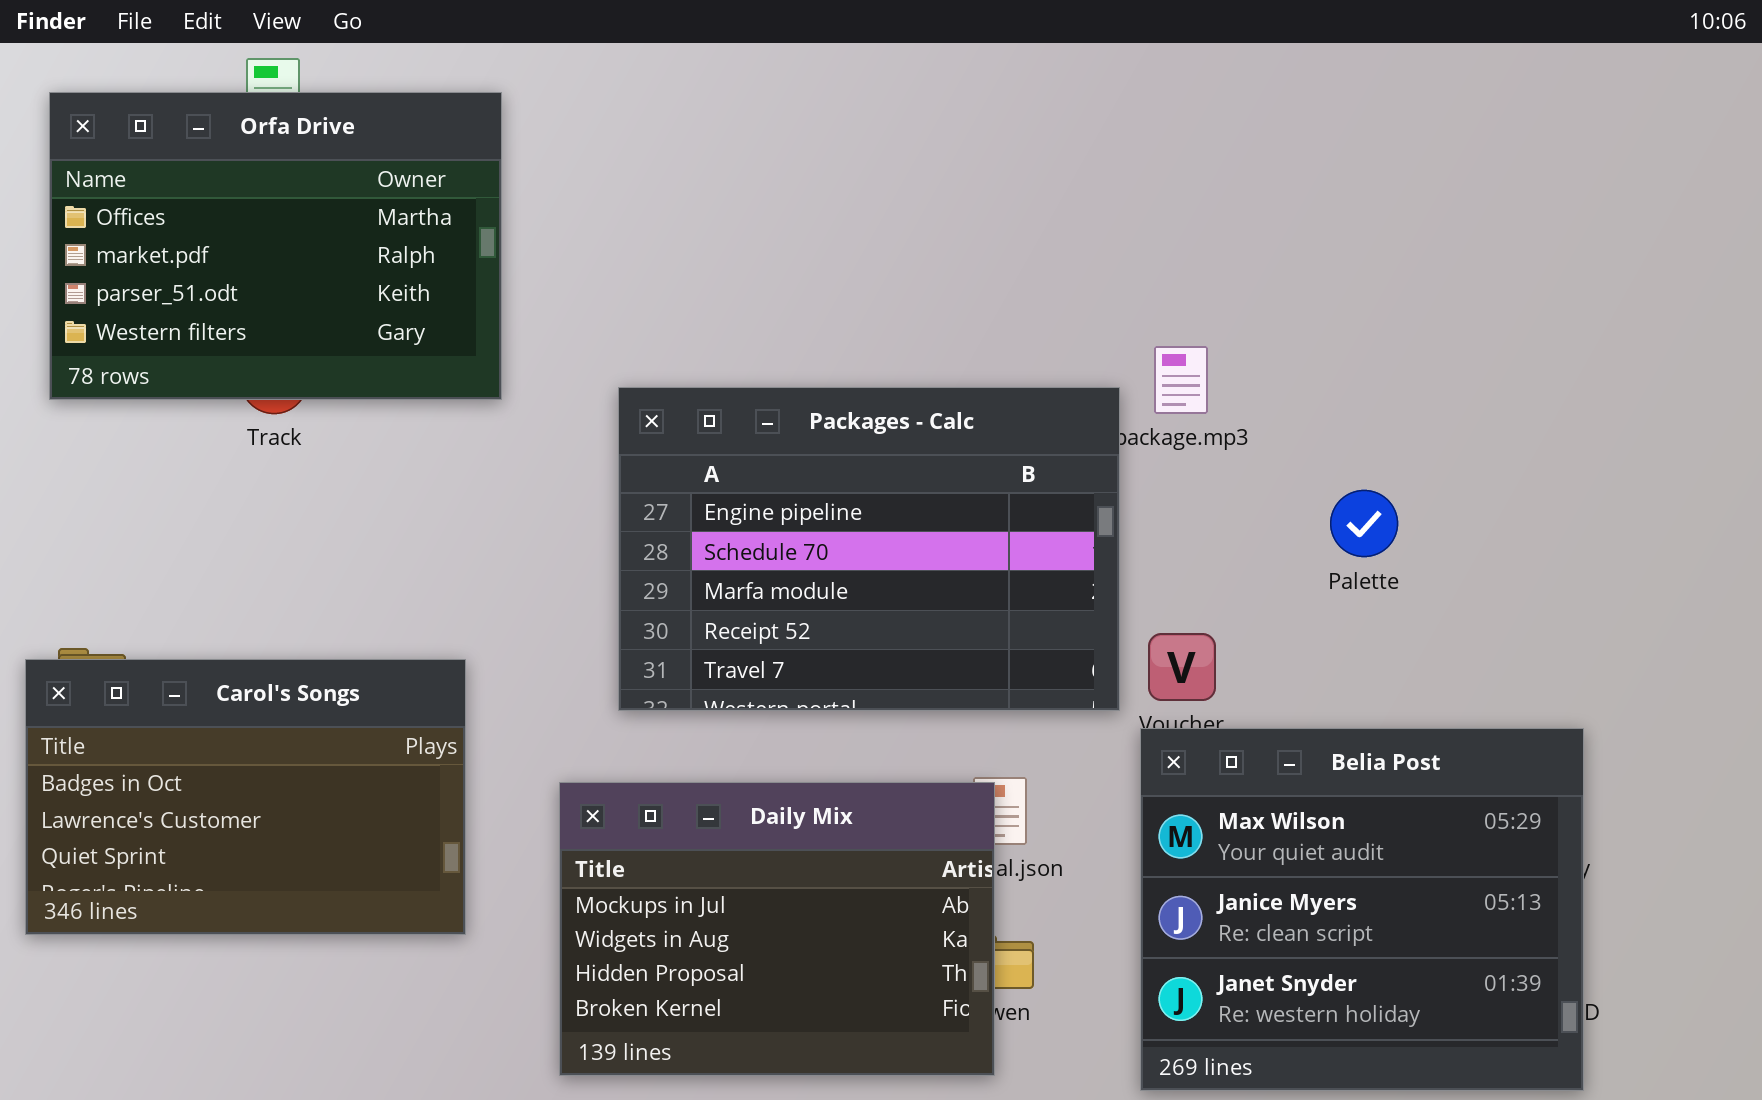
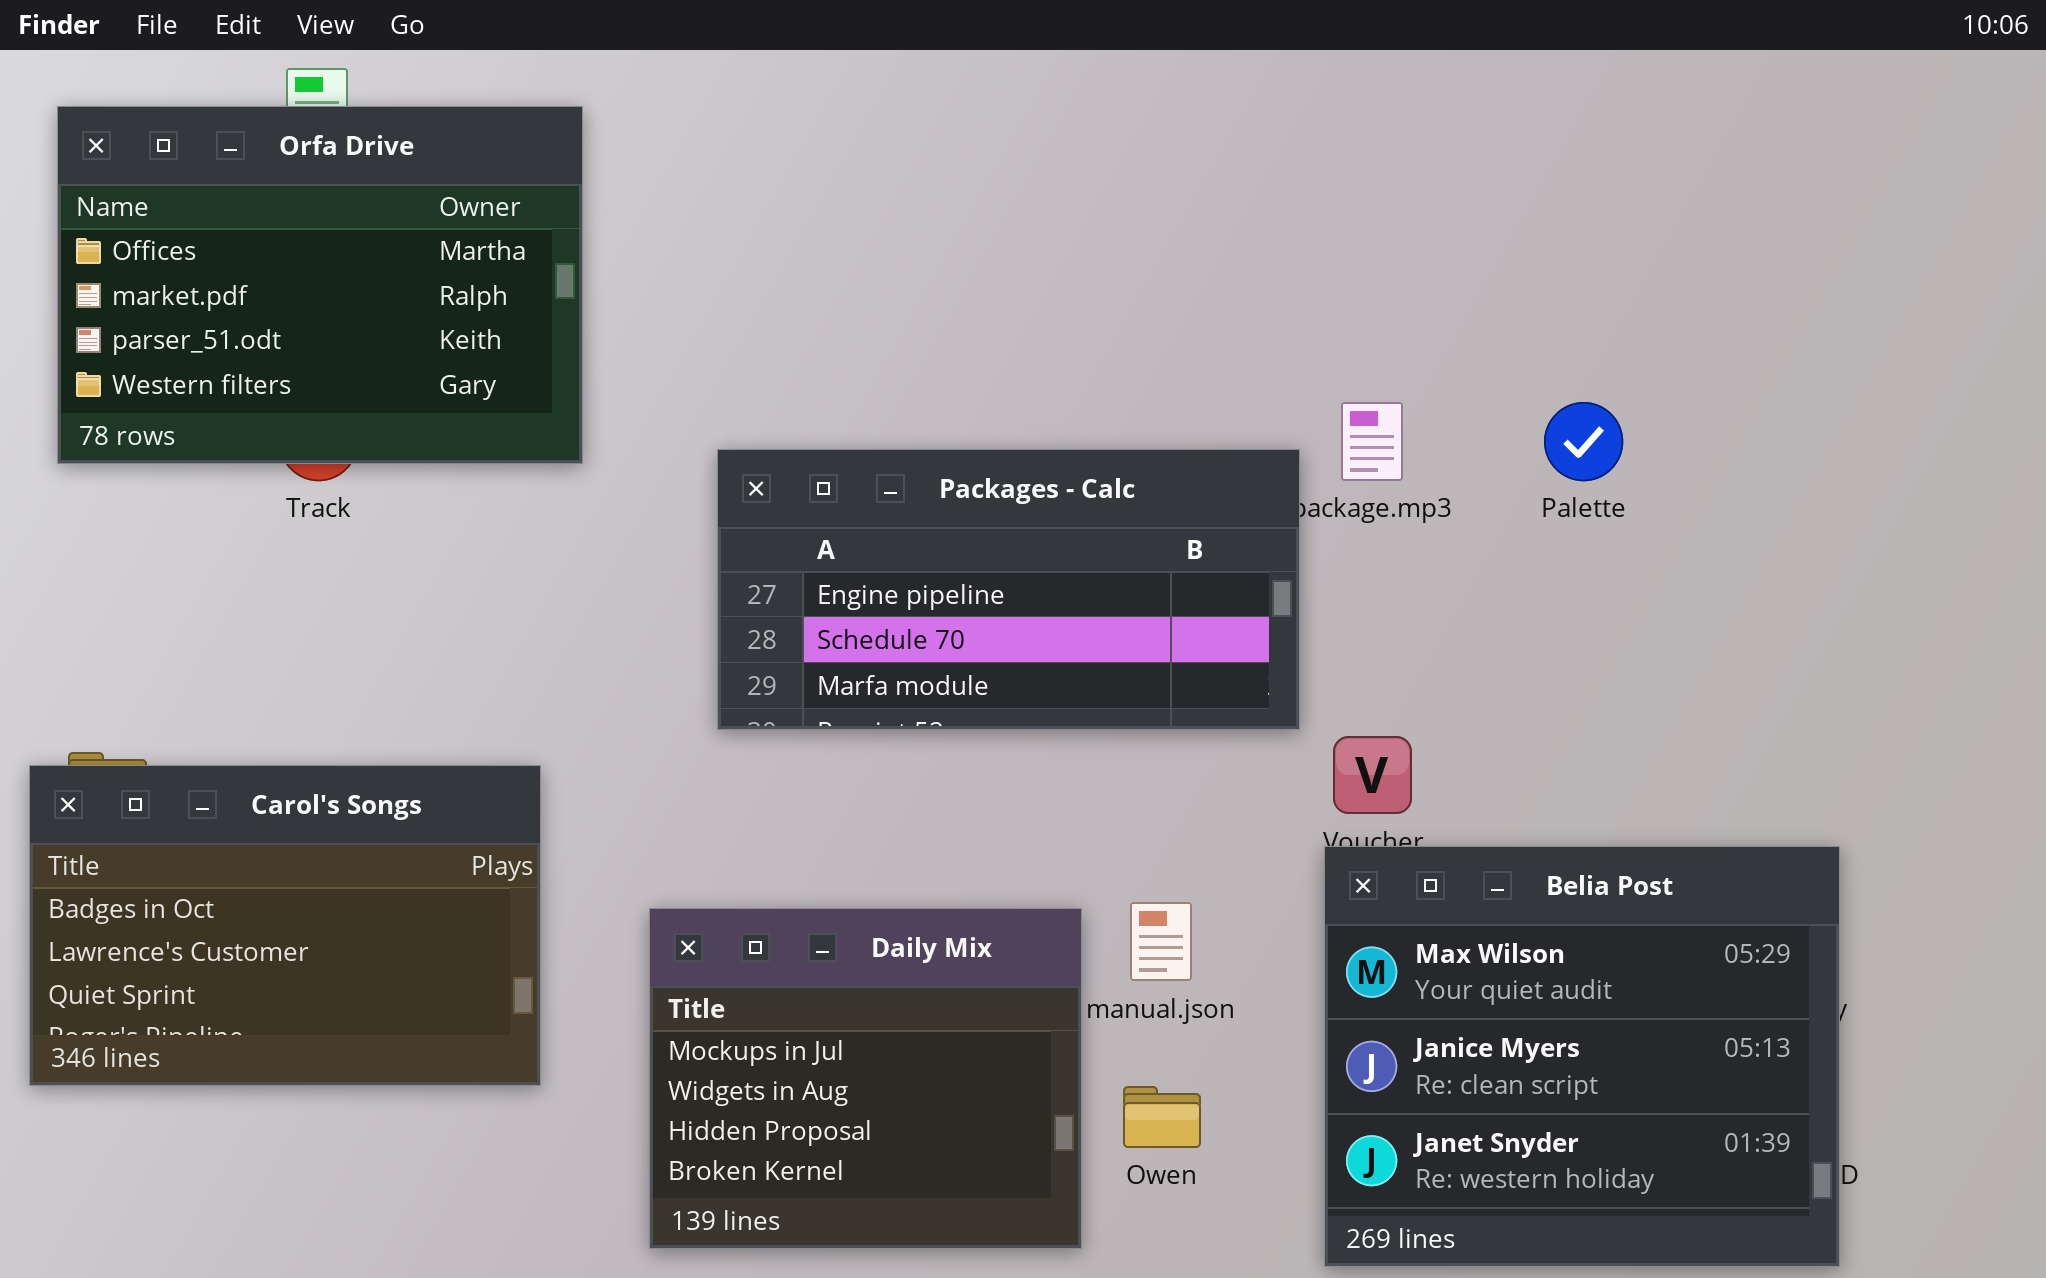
Packages - Calc: [618,387,1120,711] -> [717,449,1300,730], resized
Palette: [1330,490,1398,557] -> [1544,402,1623,481], moved
Daily Mix: [559,782,995,1076] -> [649,908,1082,1249], resized

